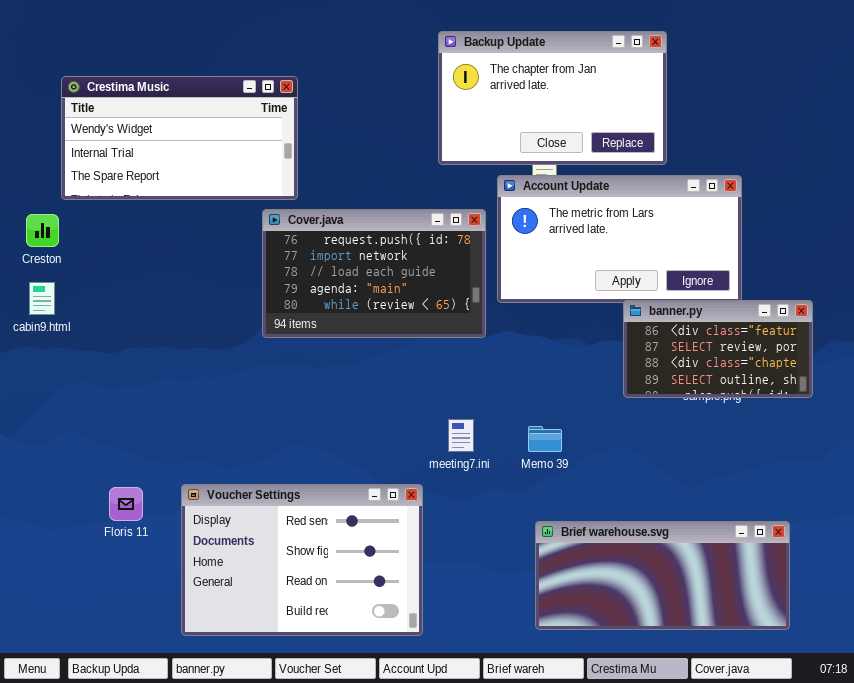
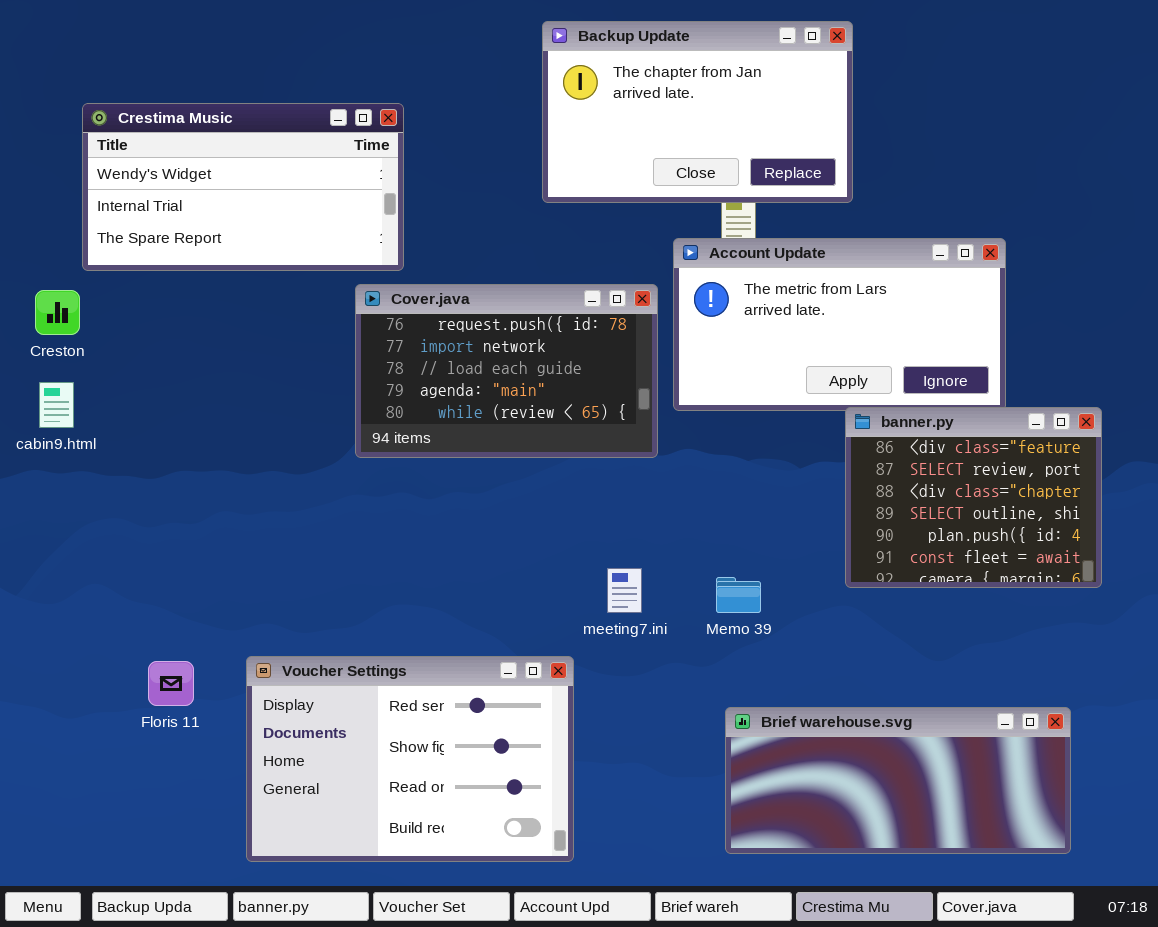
Backup Update: [438,31,667,165] -> [542,21,853,203], moved
banner.py: [623,300,813,398] -> [845,407,1102,588], resized

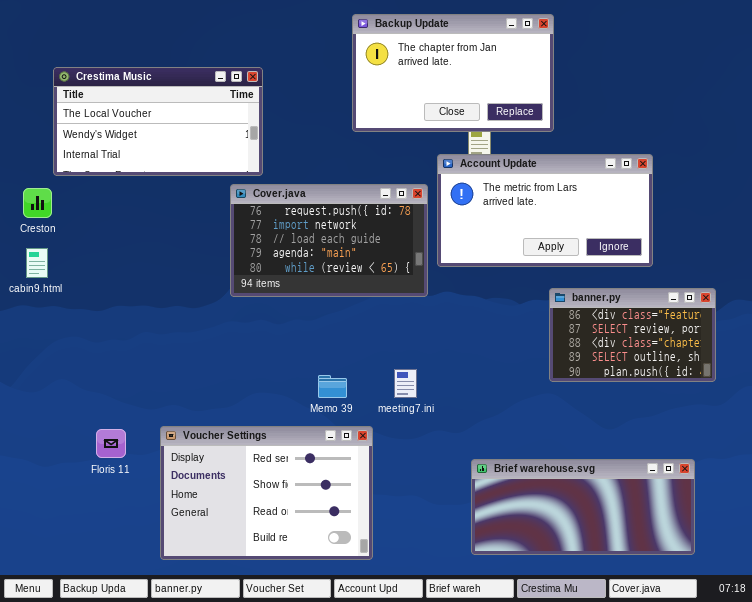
Crestima Music: [82,103,404,271] -> [53,67,263,176], scrolled up 1 row
banner.py: [845,407,1102,588] -> [549,288,716,382], resized
Memo 39: [716,577,761,613] -> [318,375,347,398], moved

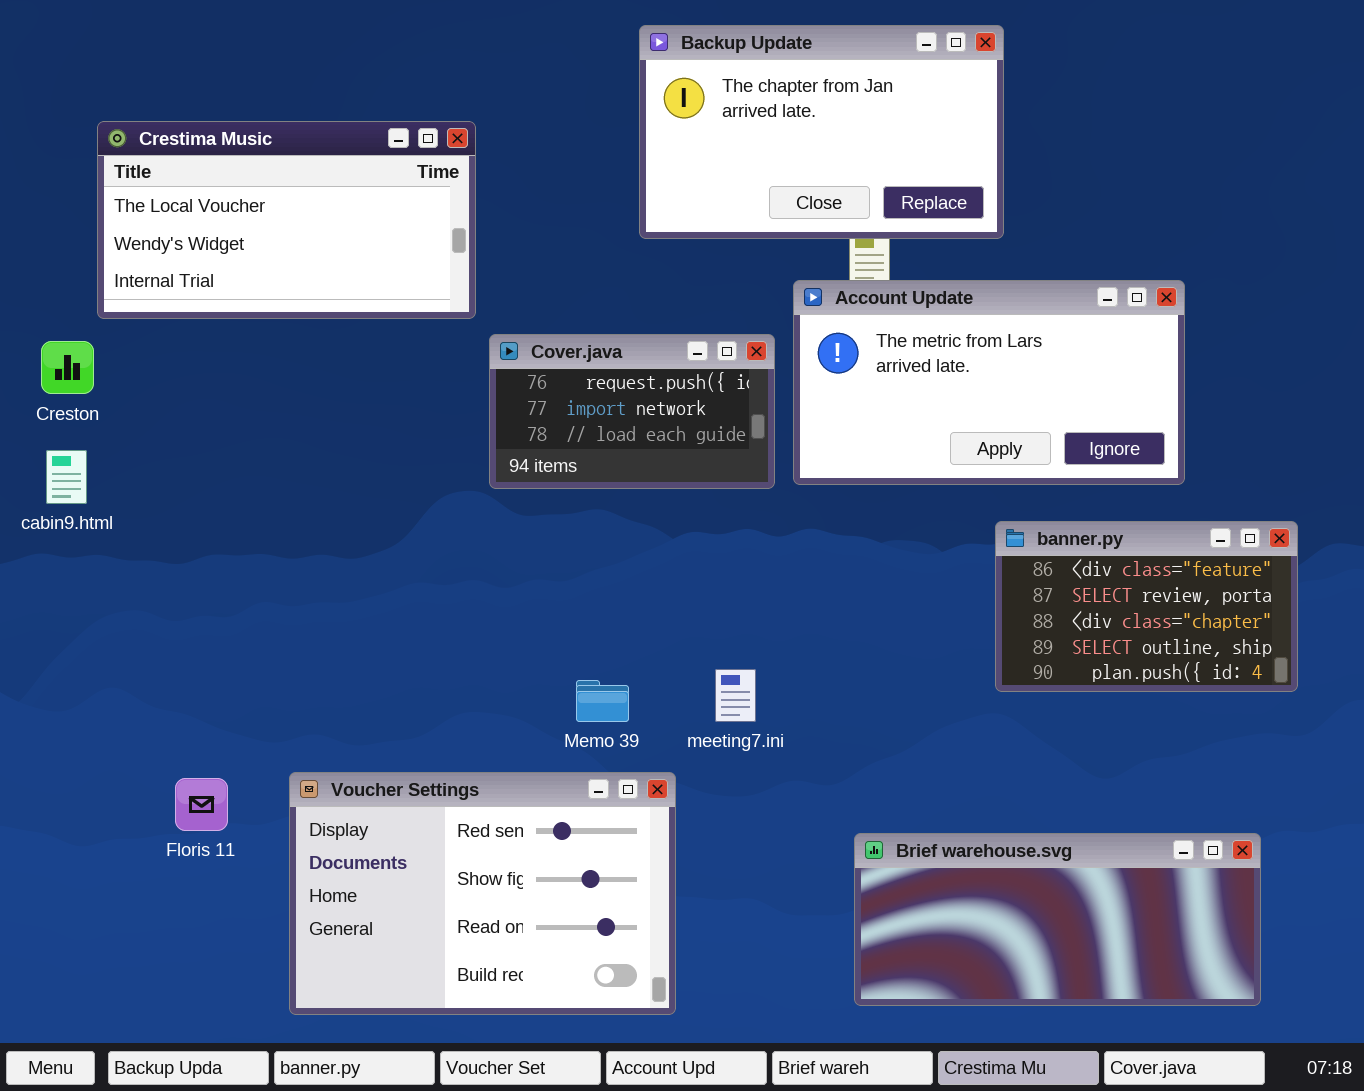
Cover.java: [230,184,428,297] -> [489,334,775,489], resized

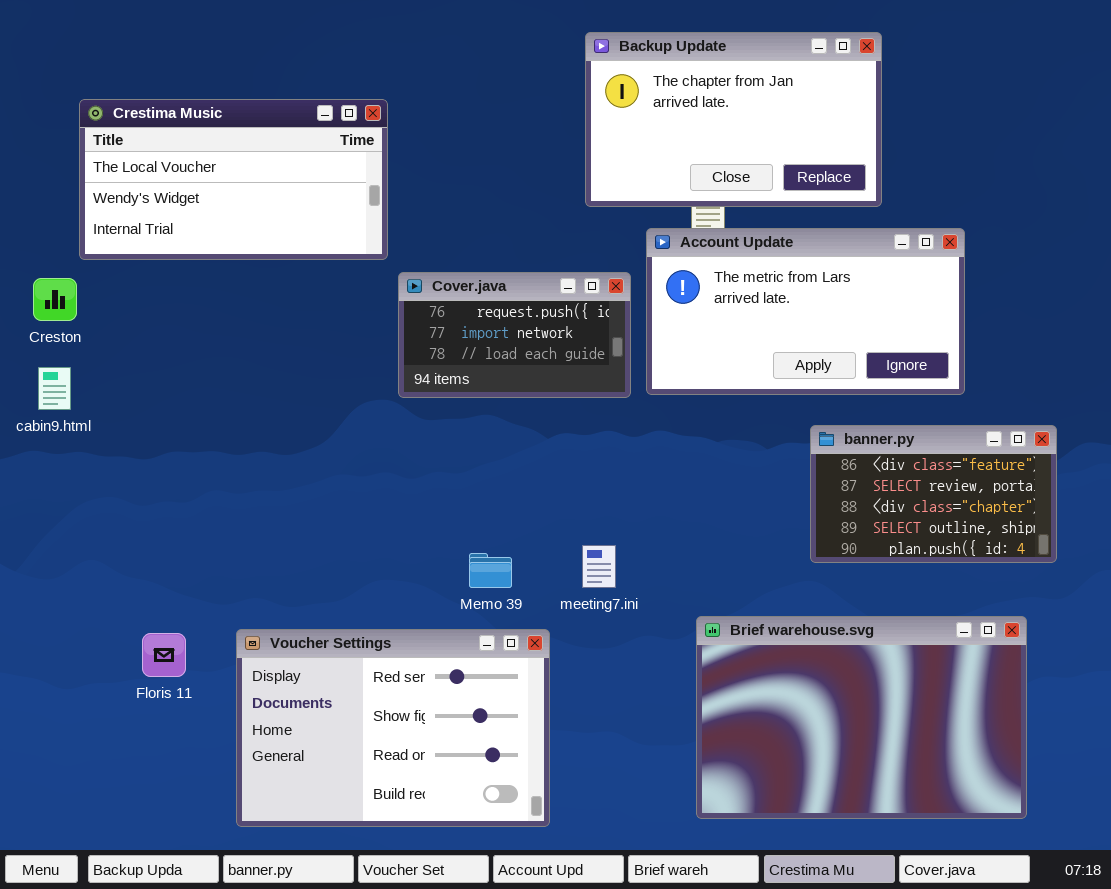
Backup Update: [639,25,1004,239] -> [585,32,882,207], moved
Brief warehouse.svg: [854,833,1261,1006] -> [696,616,1027,819], resized

